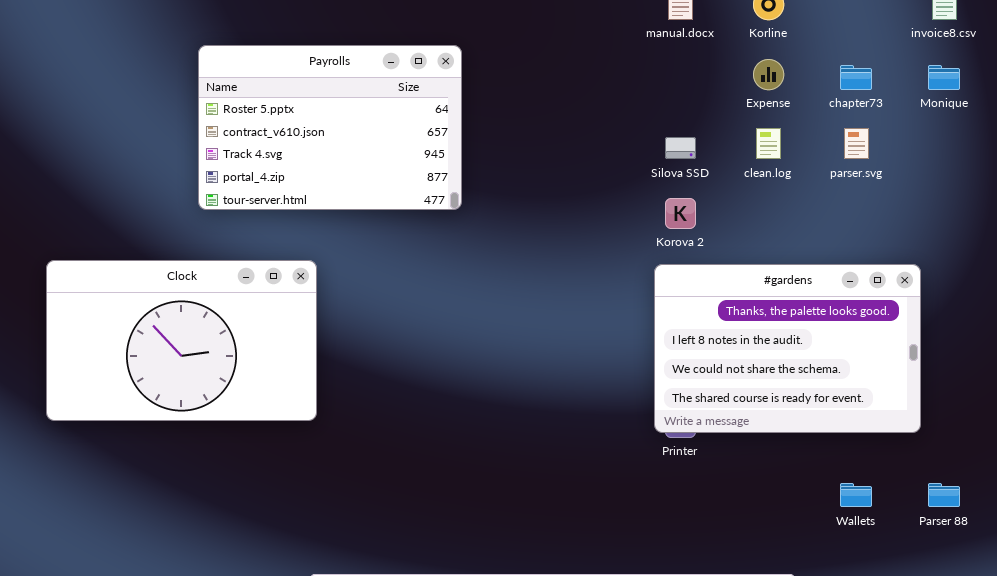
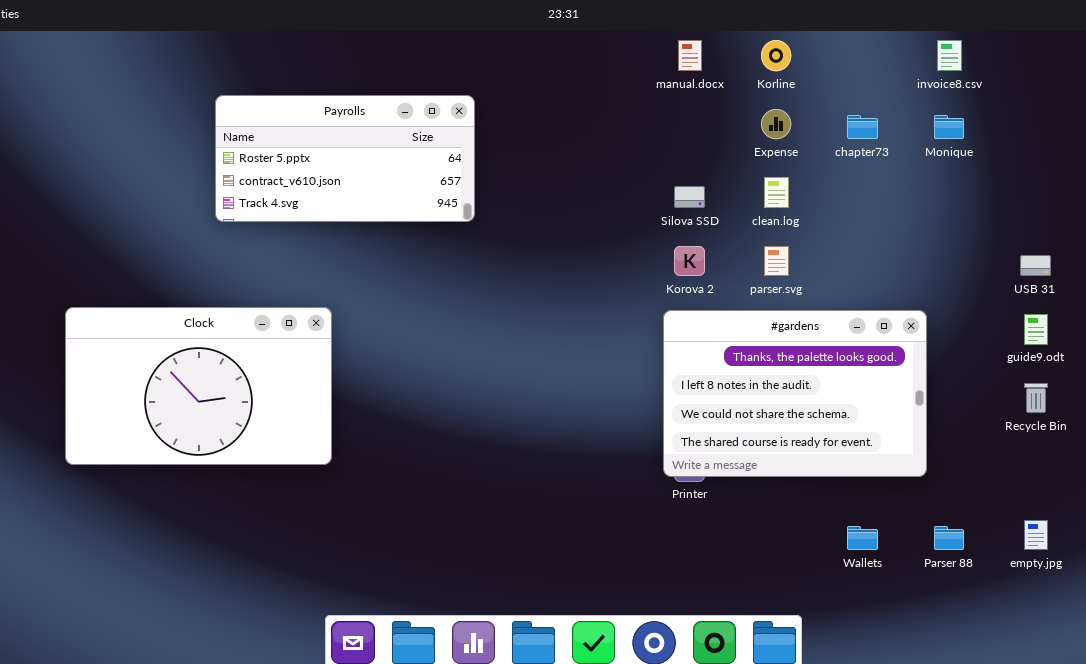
Payrolls: [198,45,462,210] -> [215,95,475,222], resized
parser.svg: [844,128,869,159] -> [764,246,789,276], moved

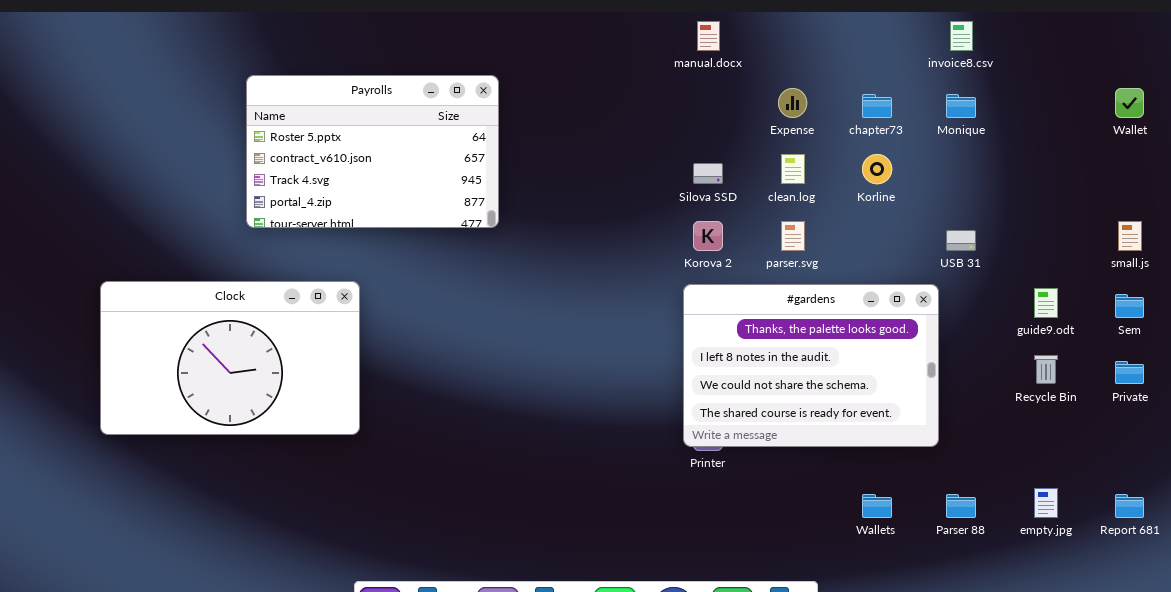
Korline: [761,40,791,71] -> [862,154,892,184], moved
Payrolls: [215,95,475,222] -> [246,75,499,228], resized
USB 31: [1020,255,1051,276] -> [946,230,976,251], moved

